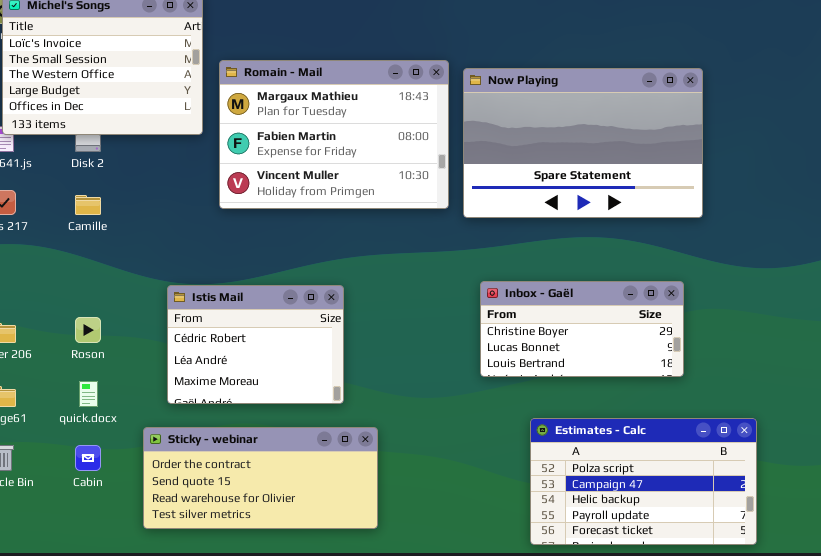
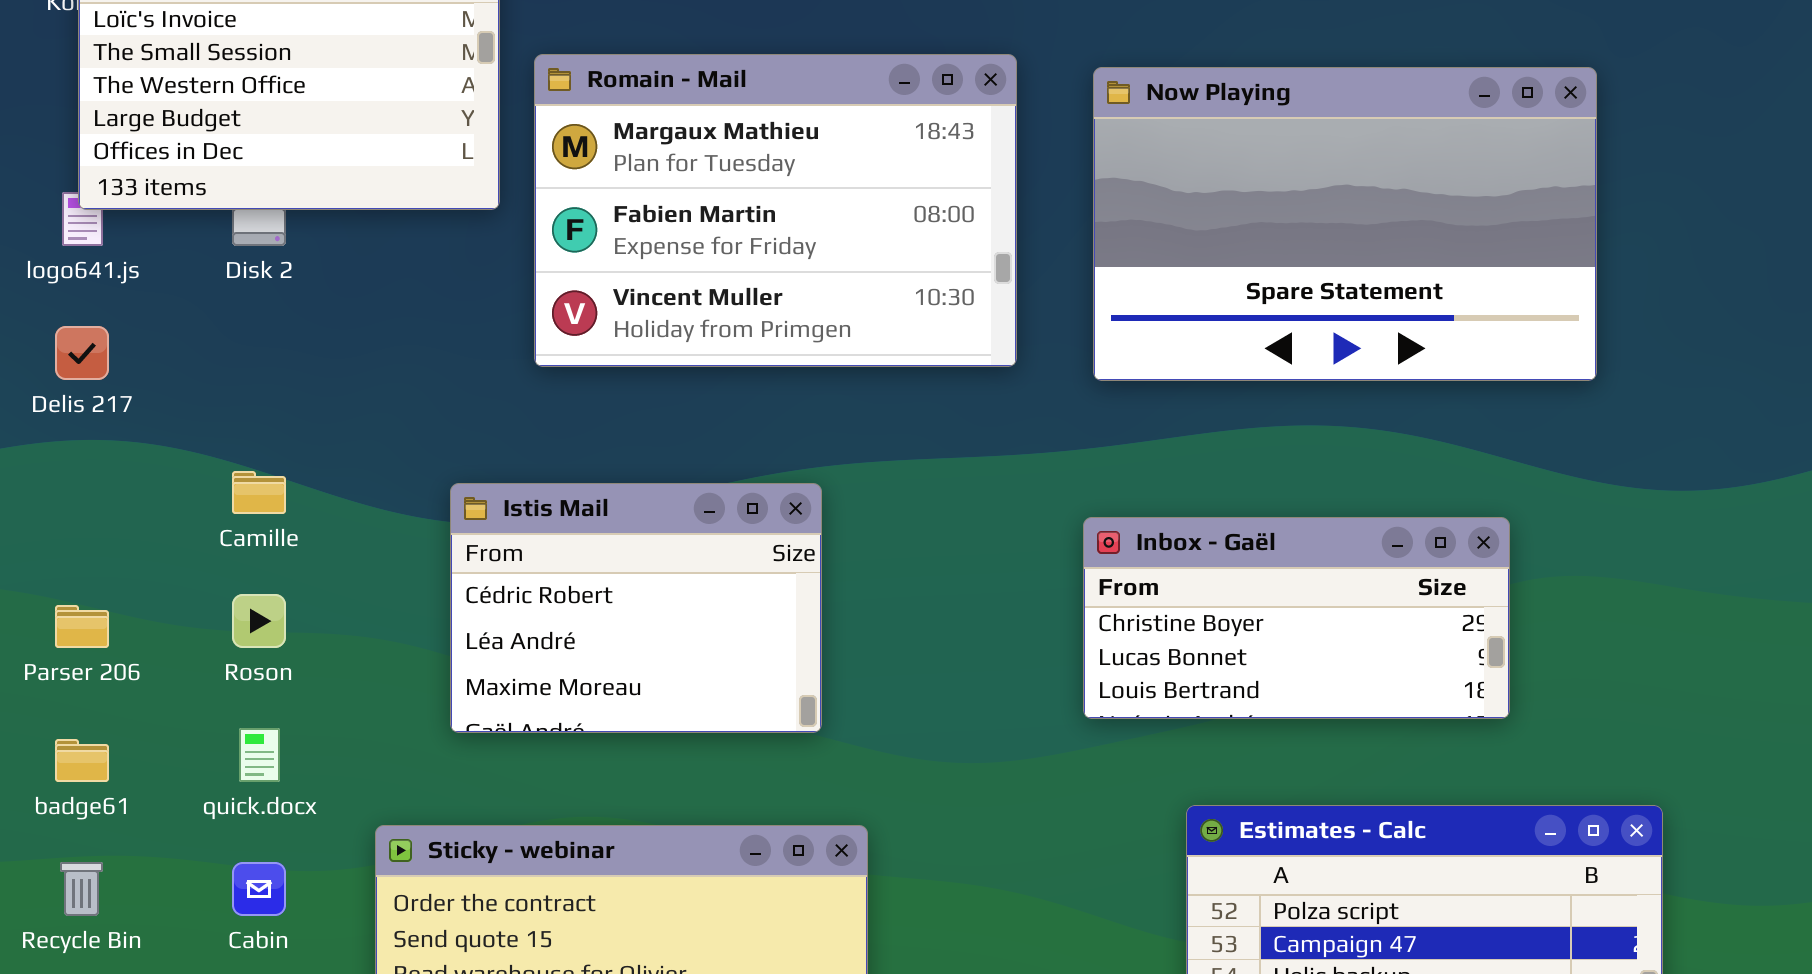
Now Playing: [463,68,703,218] -> [1093,67,1597,381], moved
Camille: [75,195,101,215] -> [232,471,286,514], moved
Istis Mail: [167,285,344,404] -> [450,483,822,733], moved

